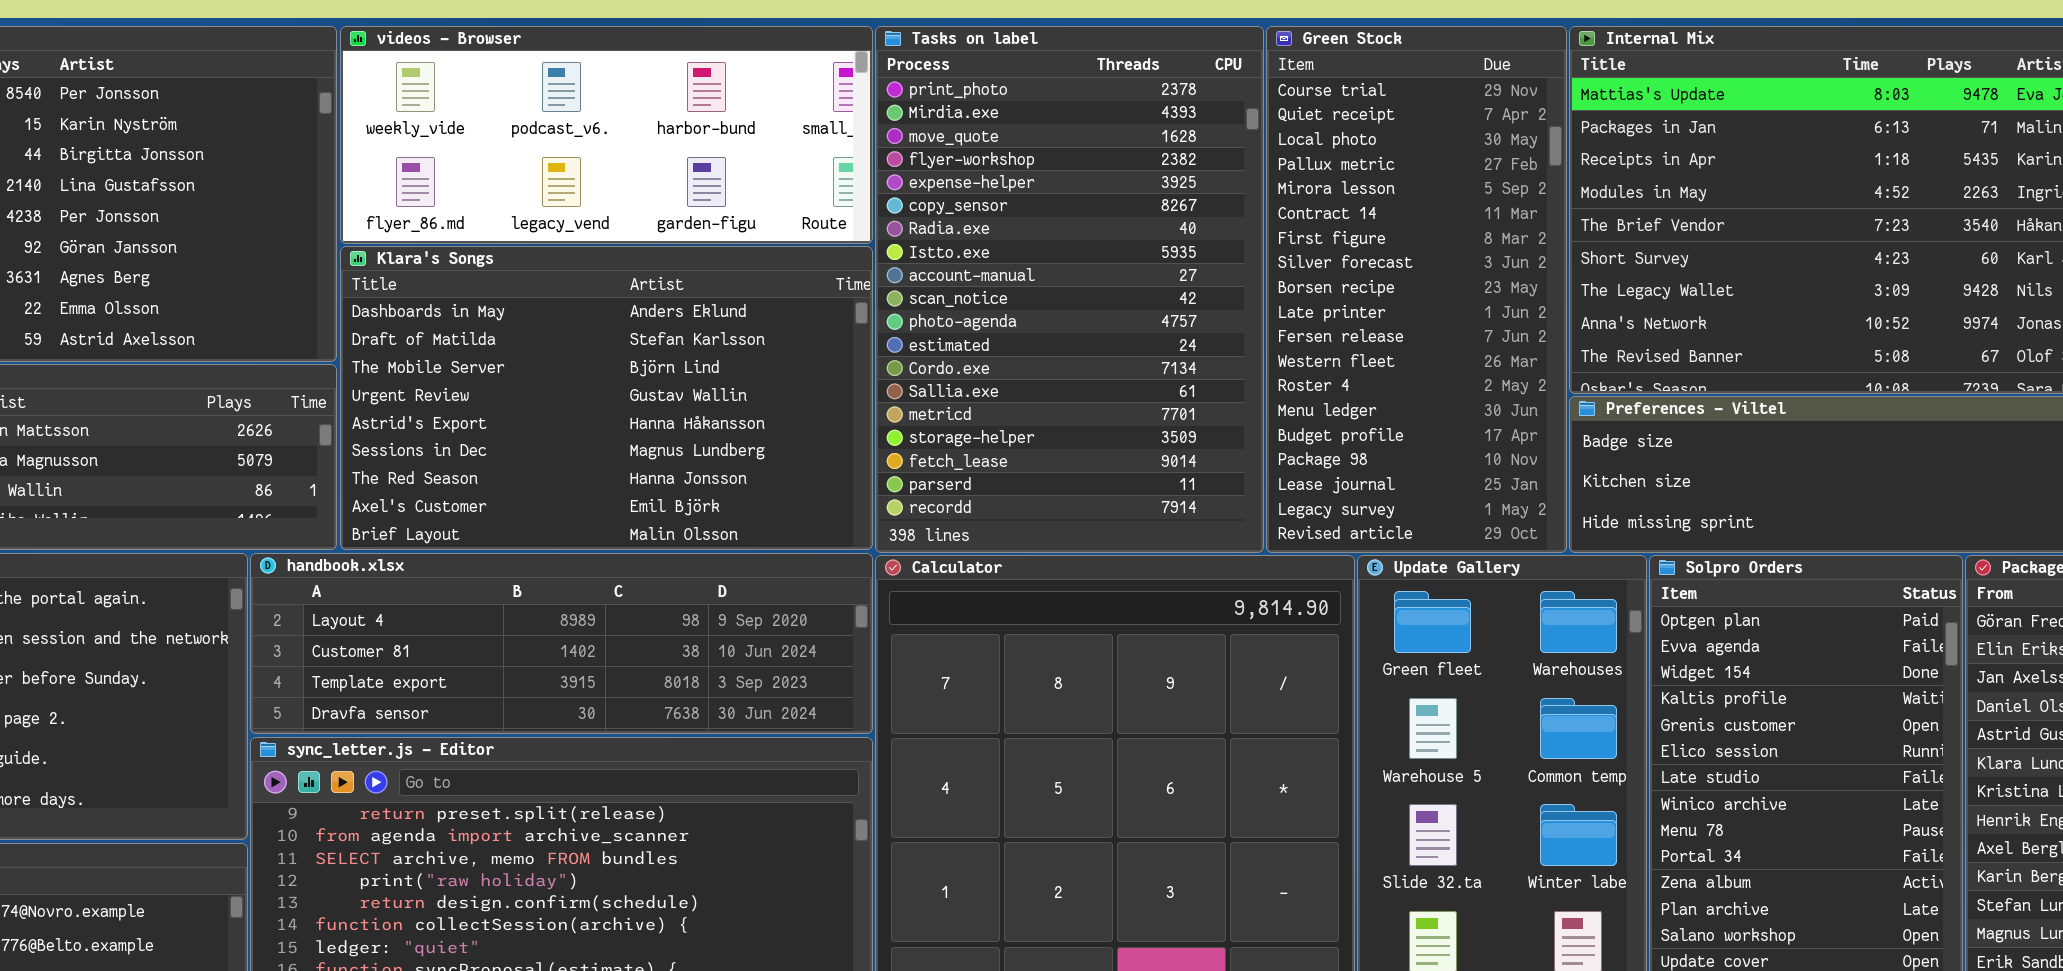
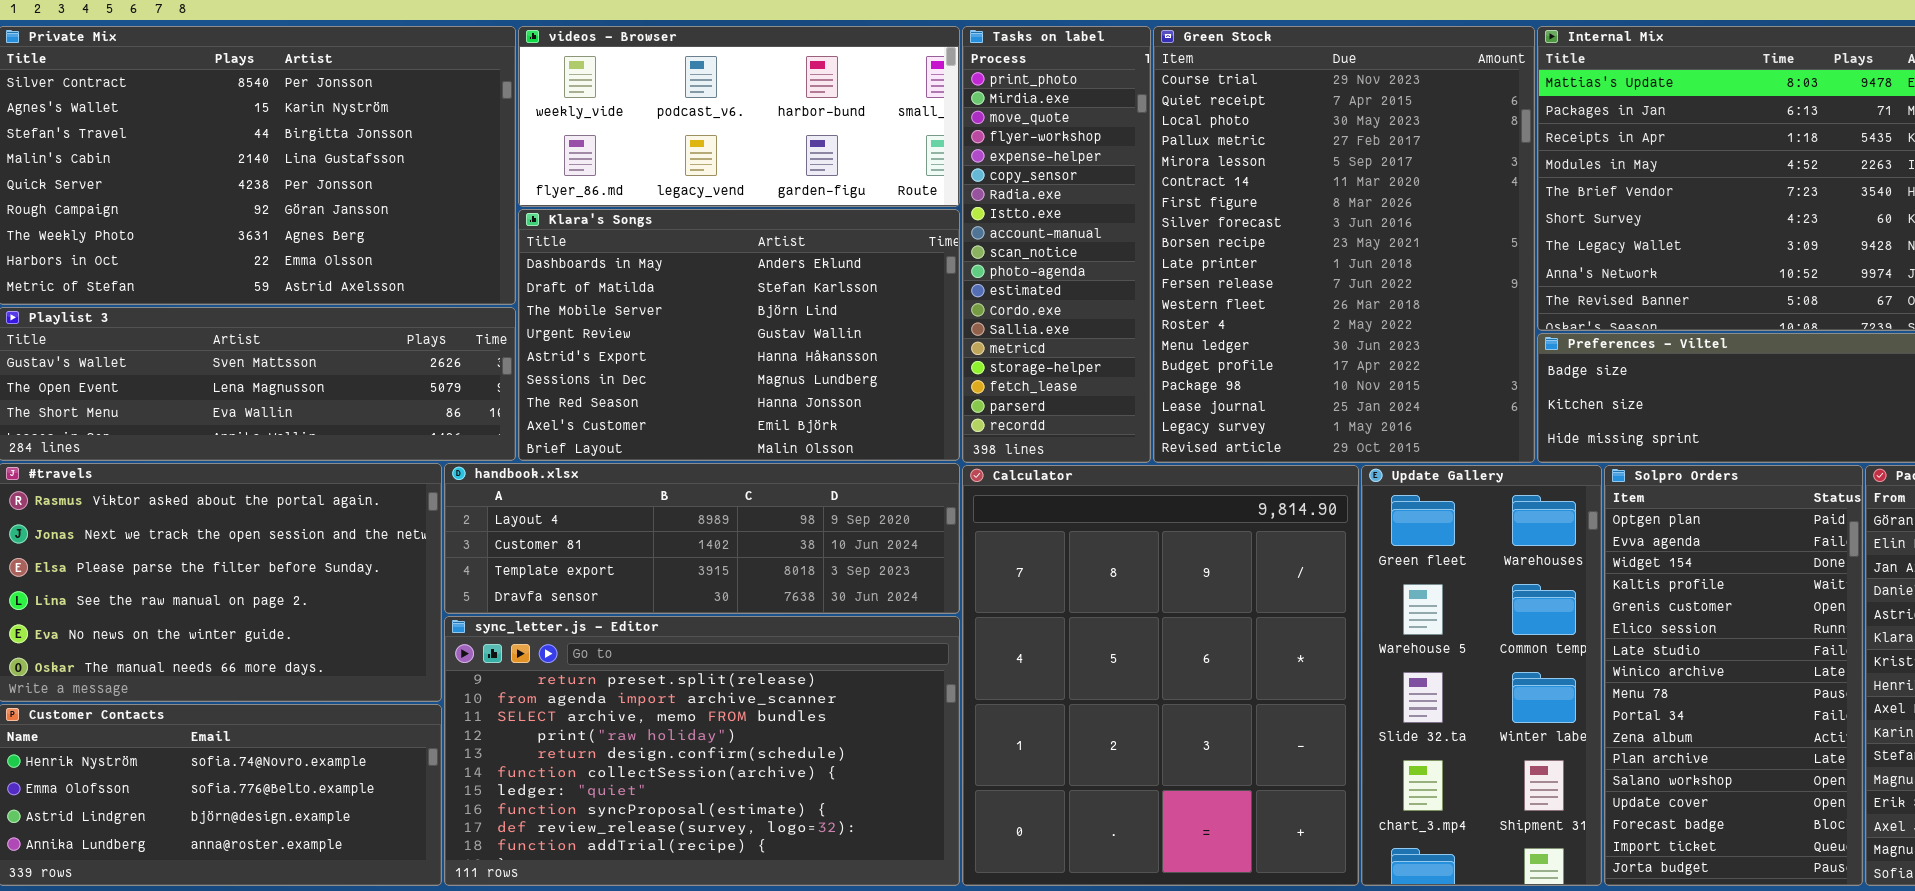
Tasks on label: [875,26,1264,553] -> [962,26,1151,463], resized
Green Stock: [1266,26,1567,553] -> [1153,26,1535,463], resized

